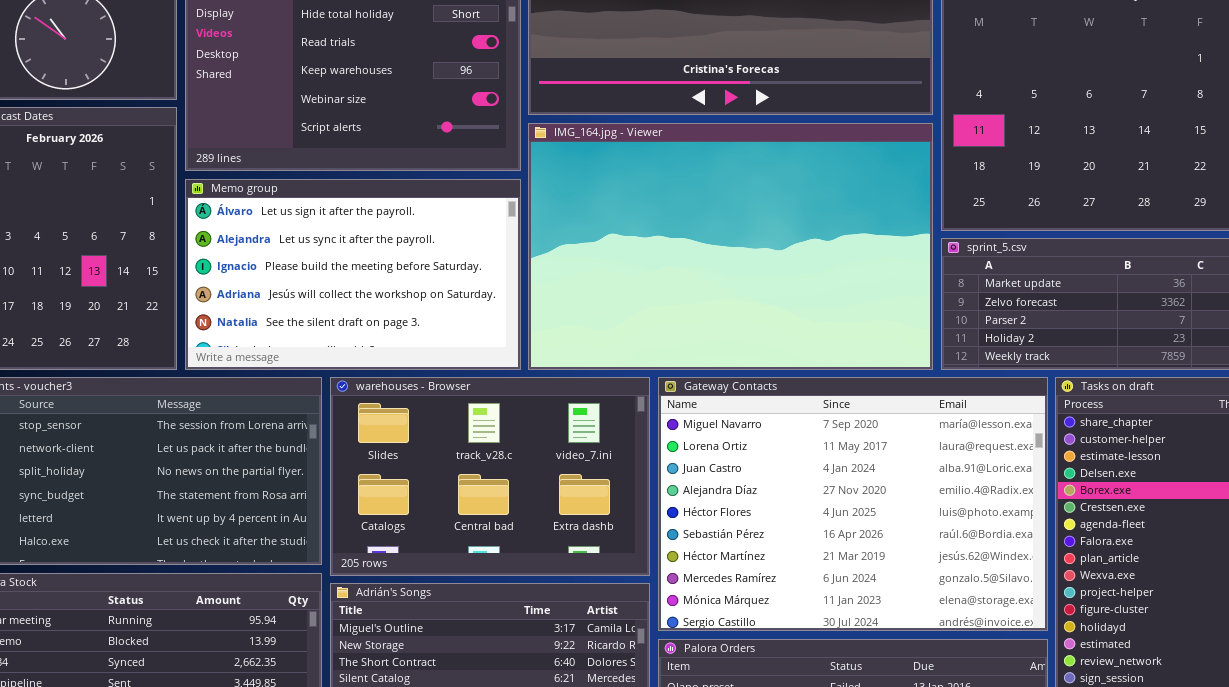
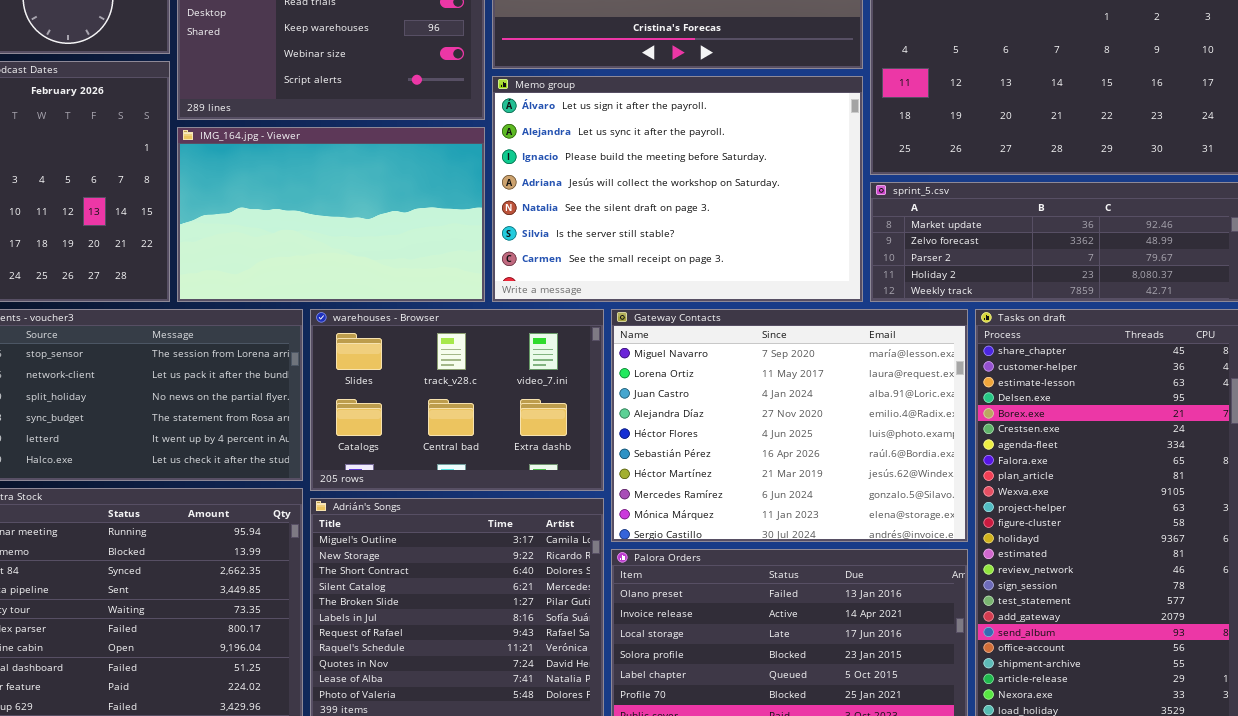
IMG_164.jpg - Viewer: [528,123,933,370] -> [177,127,485,302], moved, resized
Memo group: [185,179,521,370] -> [492,76,863,302], moved, resized

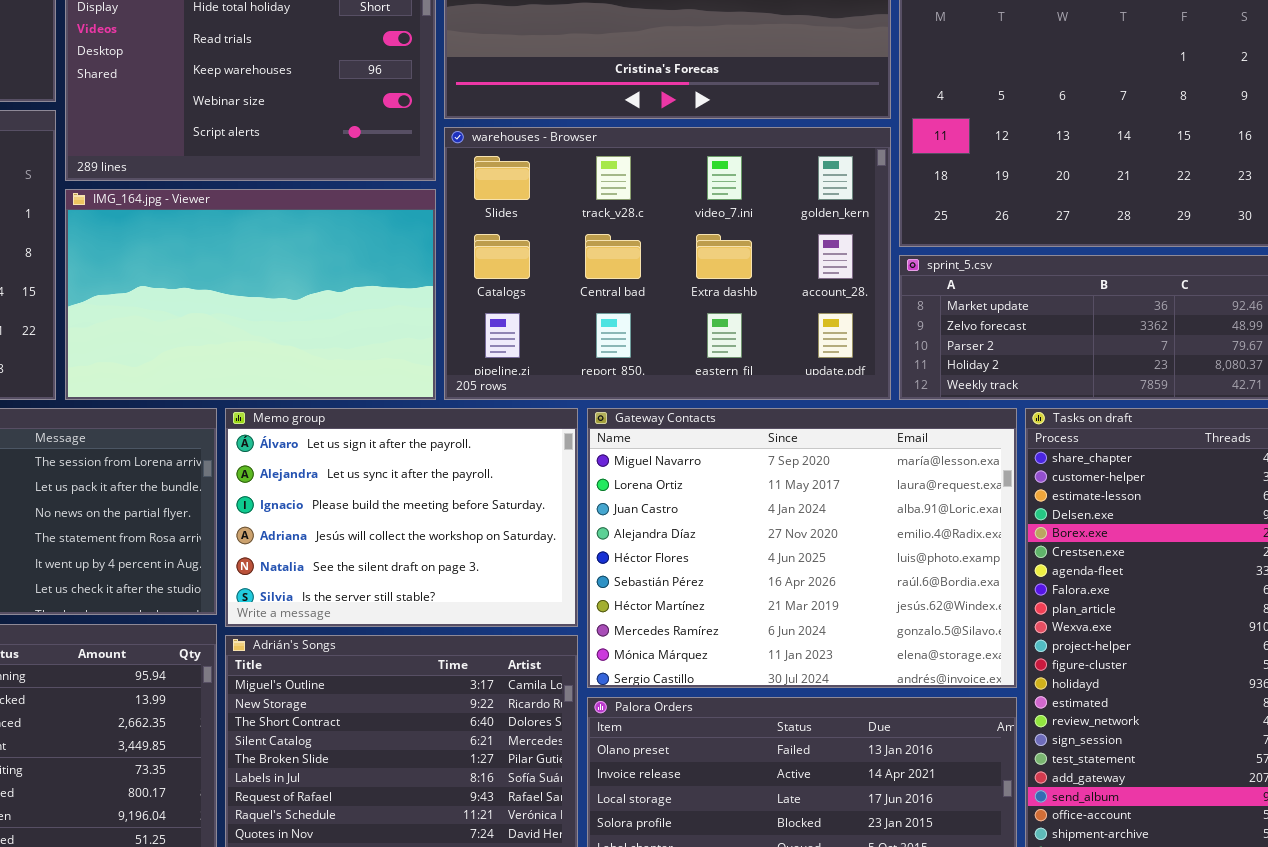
Memo group: [492,76,863,302] -> [225,408,578,627], moved, resized
warehouses - Browser: [310,309,604,491] -> [444,127,891,400], moved, resized

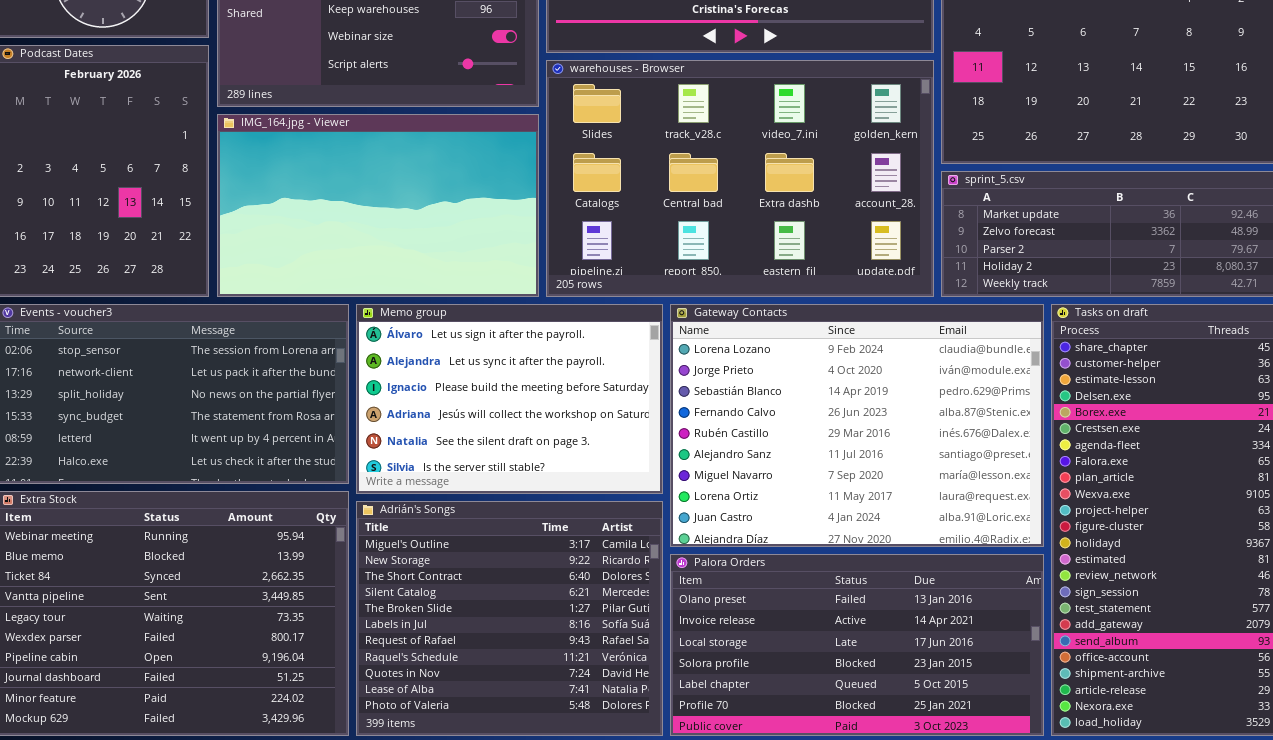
Gateway Contacts: [587,408,1017,688] -> [670,304,1044,547], scrolled up 6 rows

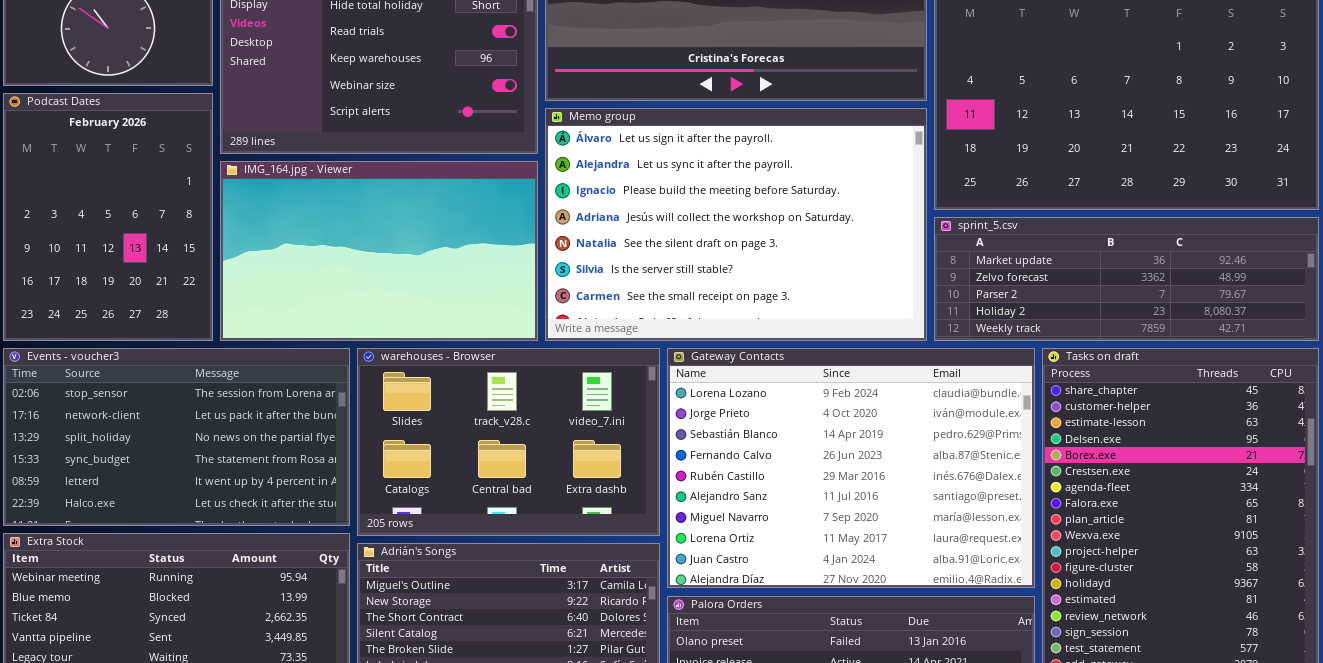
warehouses - Browser: [546,60,934,297] -> [357,348,660,536], moved, resized
Memo group: [356,304,663,494] -> [545,108,927,341], moved, resized

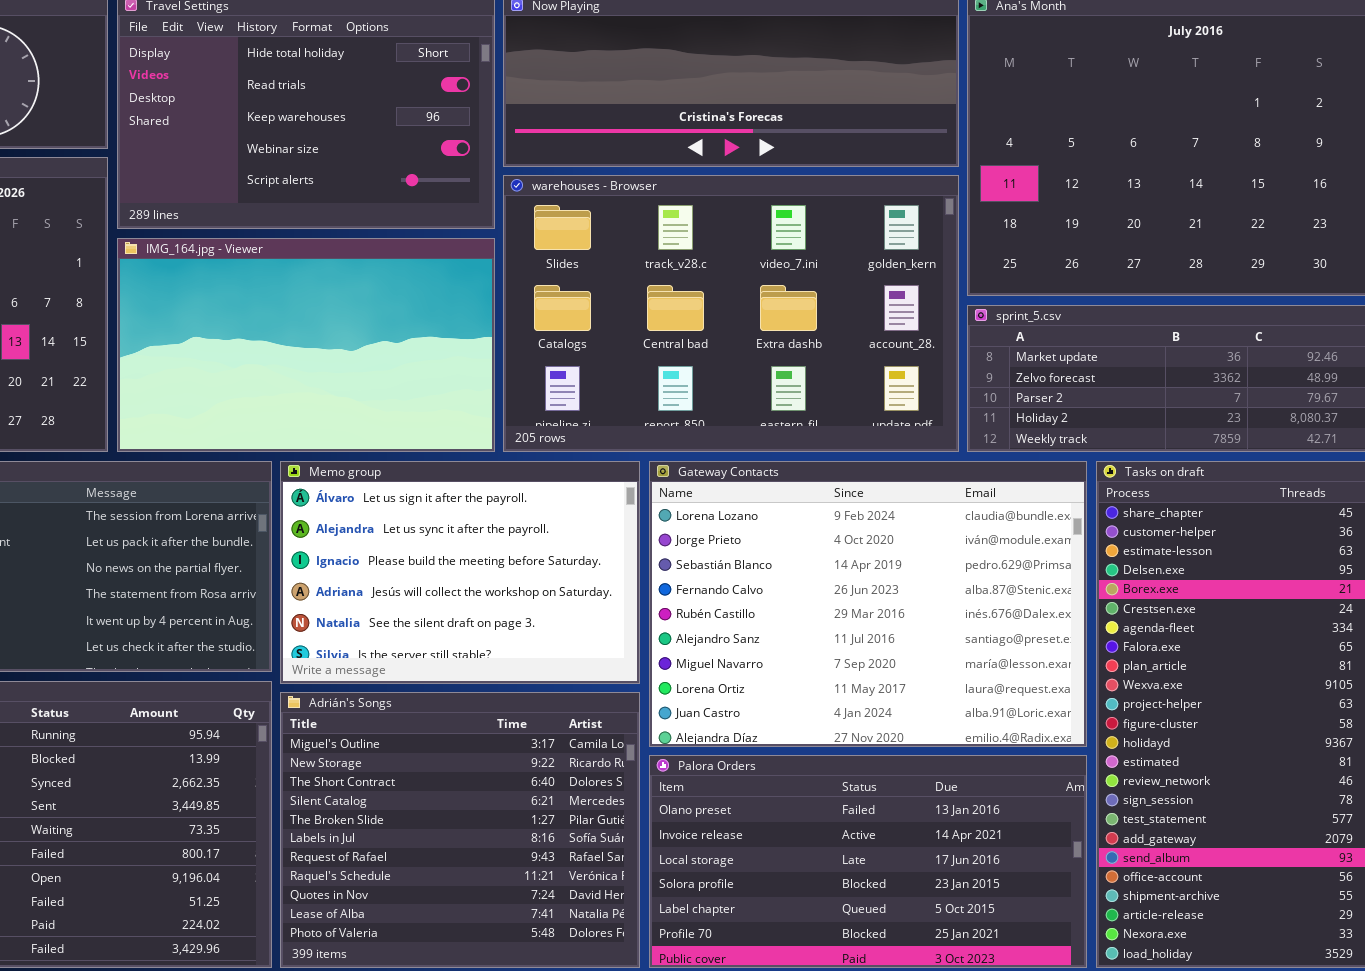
Memo group: [545,108,927,341] -> [280,461,640,684], moved, resized
warehouses - Browser: [357,348,660,536] -> [503,175,959,452], moved, resized

